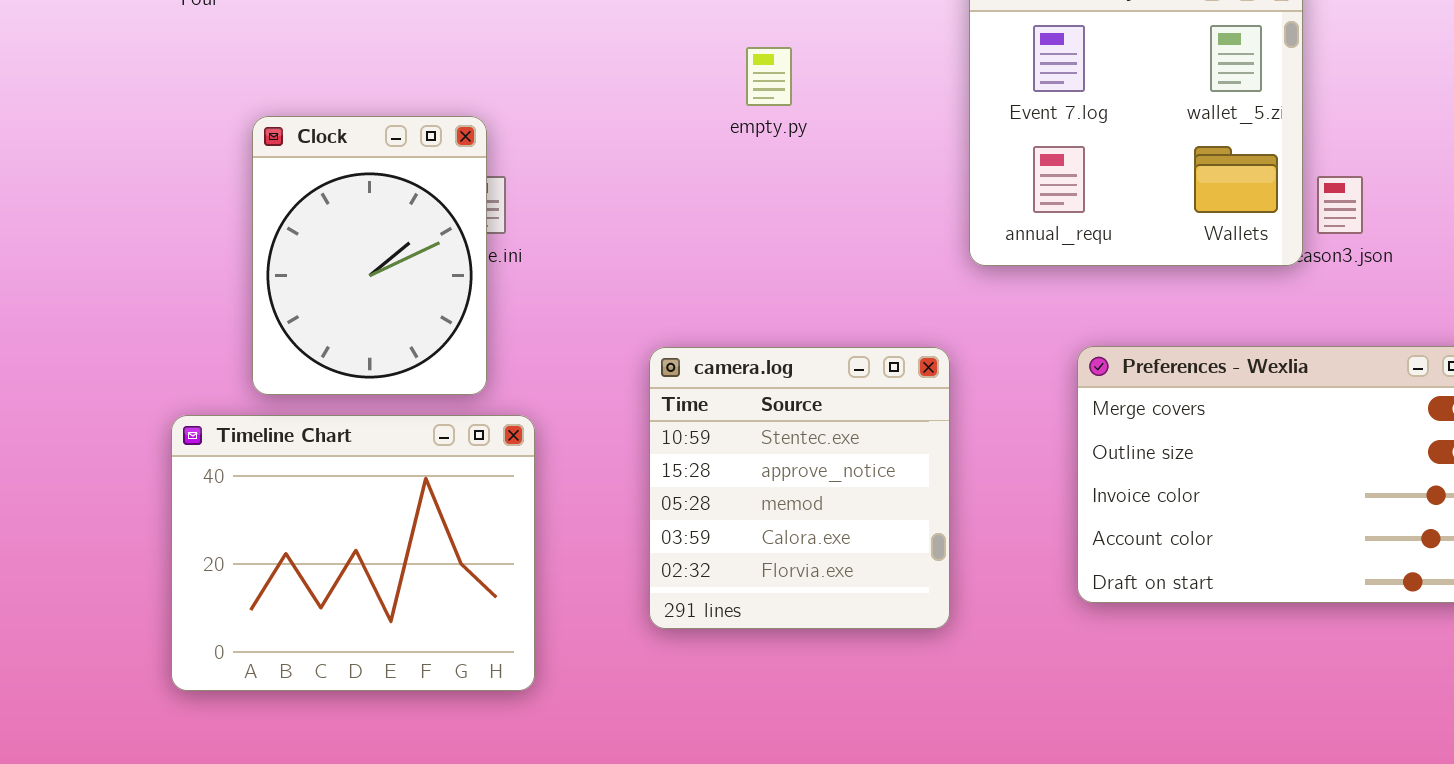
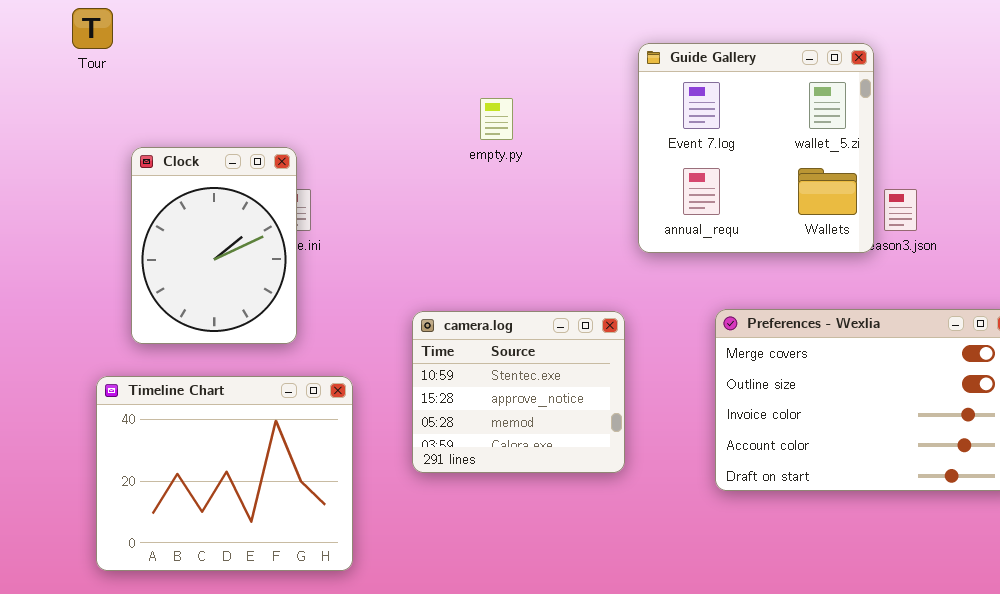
camera.log: [649,347,950,629] -> [412,311,625,473], resized
Timeline Chart: [171,415,535,691] -> [96,376,353,571], moved

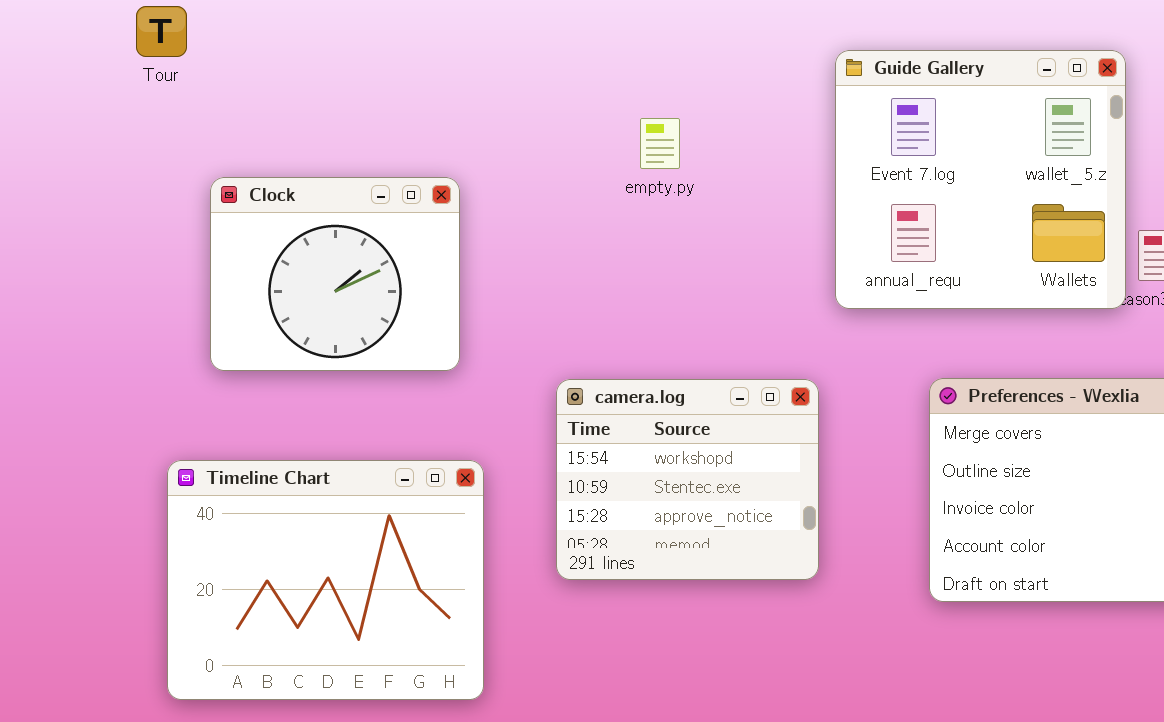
Clock: [131,147,297,344] -> [210,177,460,371], resized
camera.log: [412,311,625,473] -> [556,379,819,580], scrolled up 1 row

